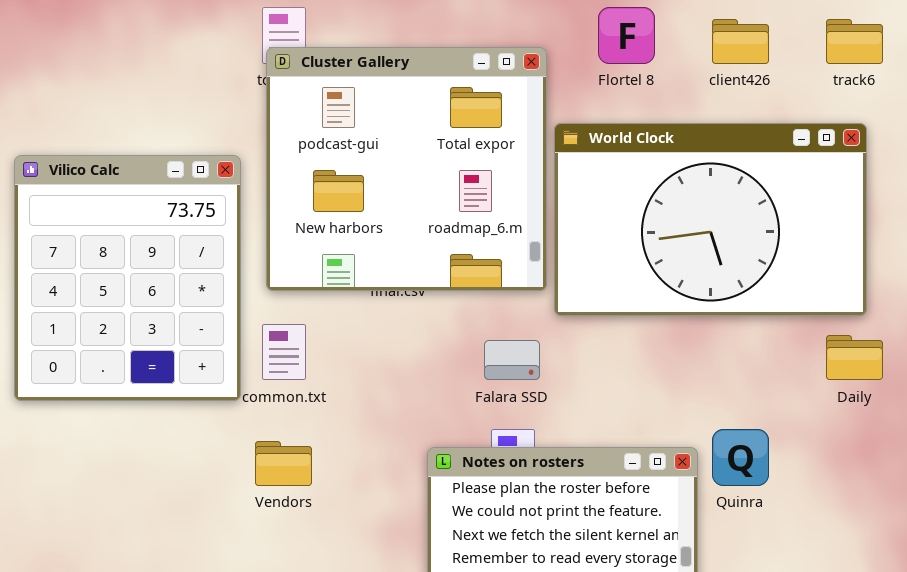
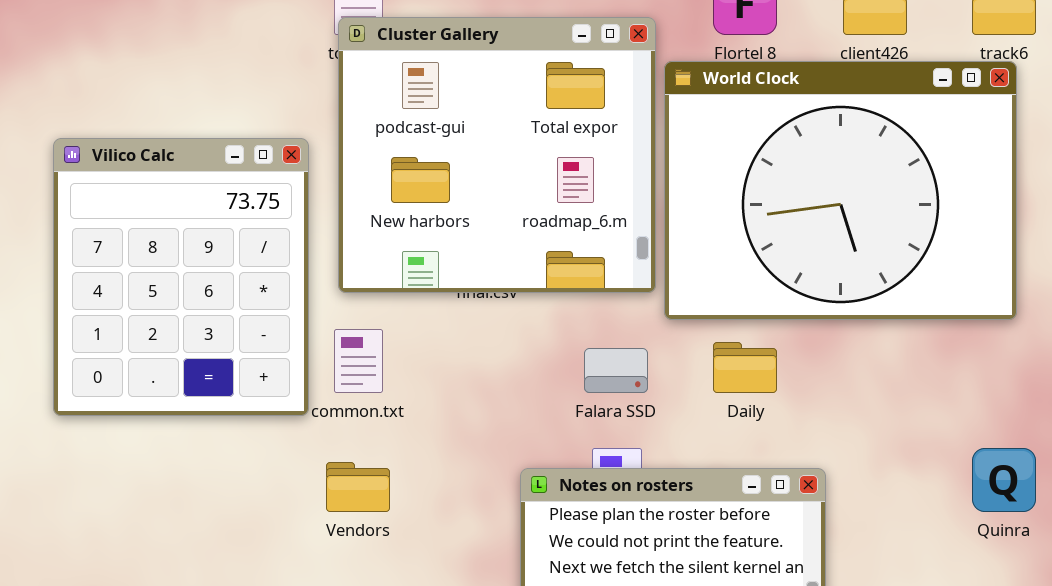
World Clock: [554,123,867,316] -> [664,61,1017,320], resized
Daily: [826,335,883,380] -> [713,342,777,393], moved
Quinra: [712,429,769,486] -> [972,448,1036,512], moved

